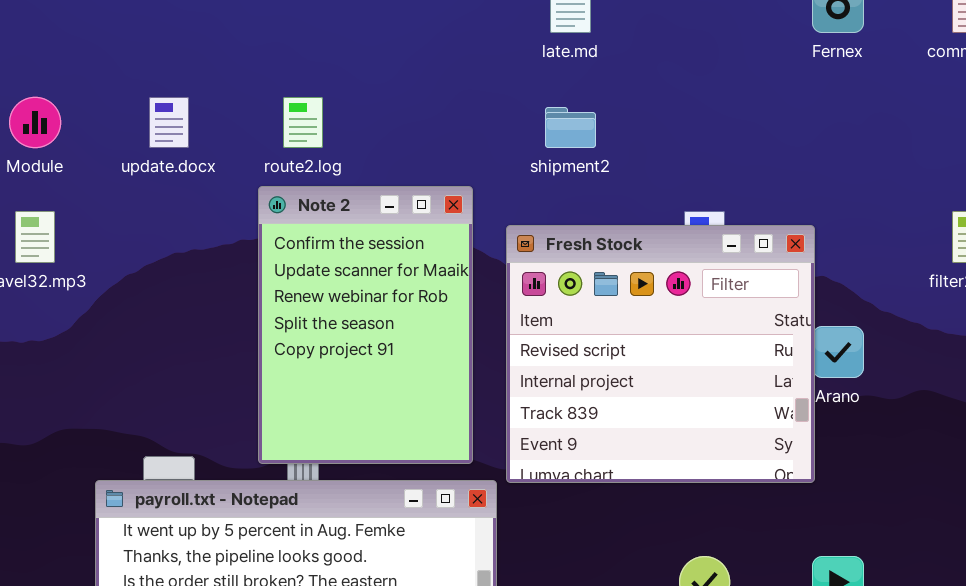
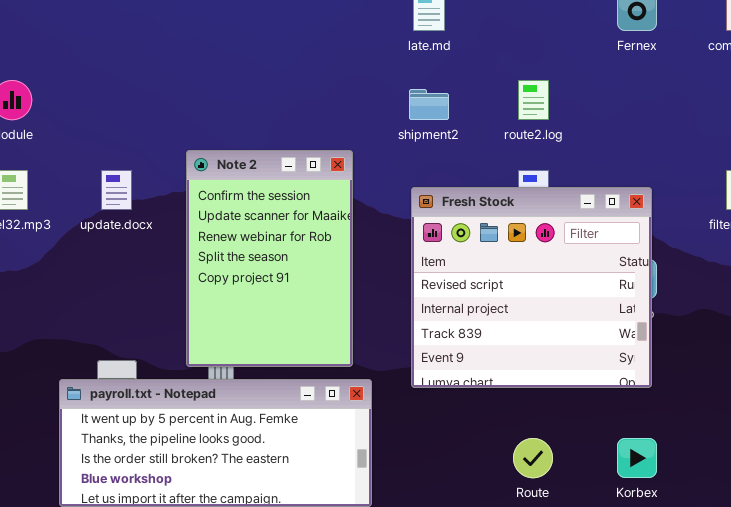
update.docx: [149,97,189,148] -> [101,170,132,210], moved
route2.log: [283,97,323,148] -> [518,80,549,120], moved
Fresh Stock: [506,225,815,483] -> [411,187,652,388], moved

